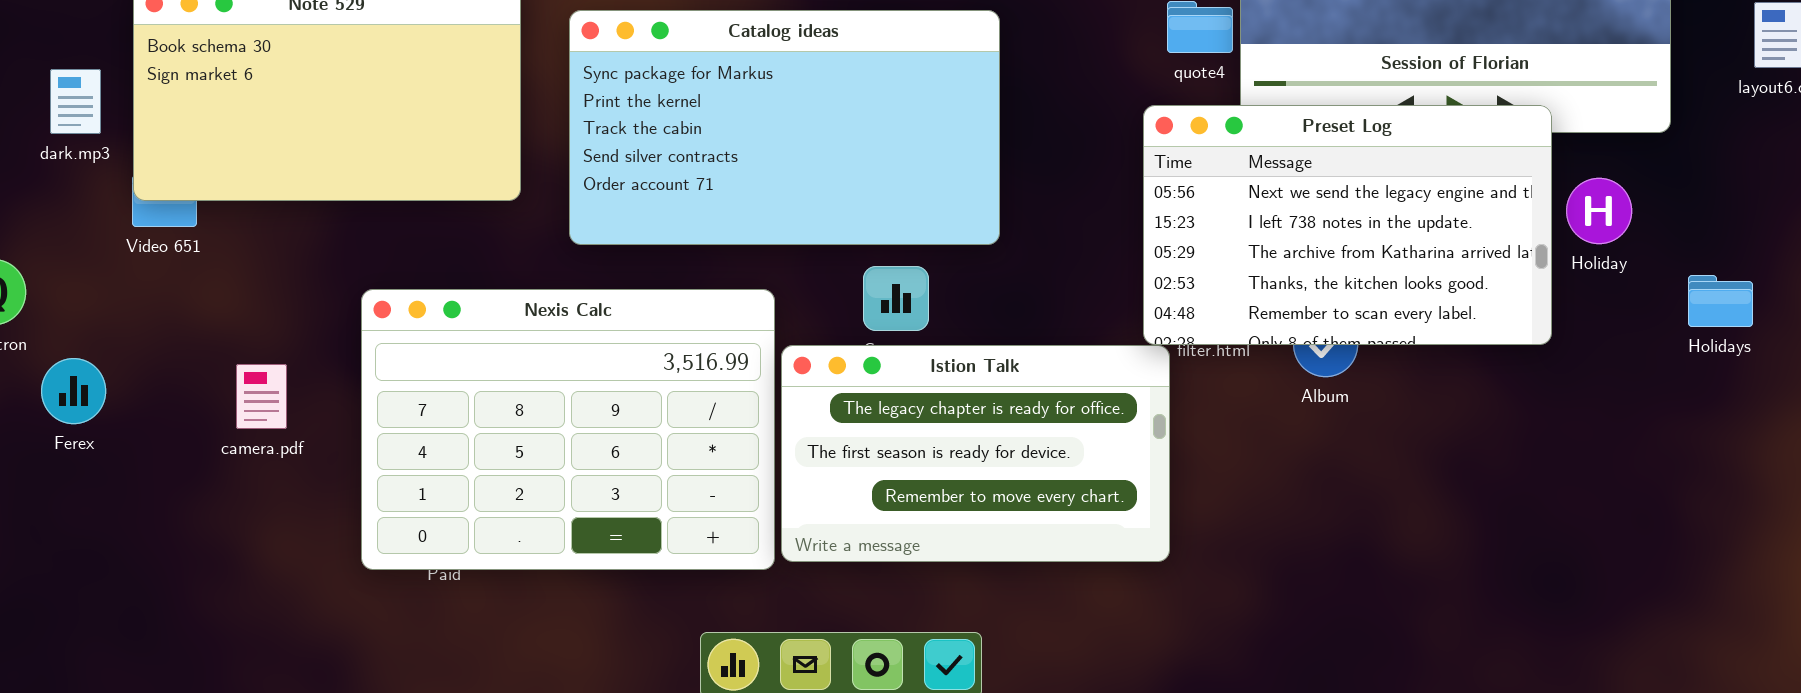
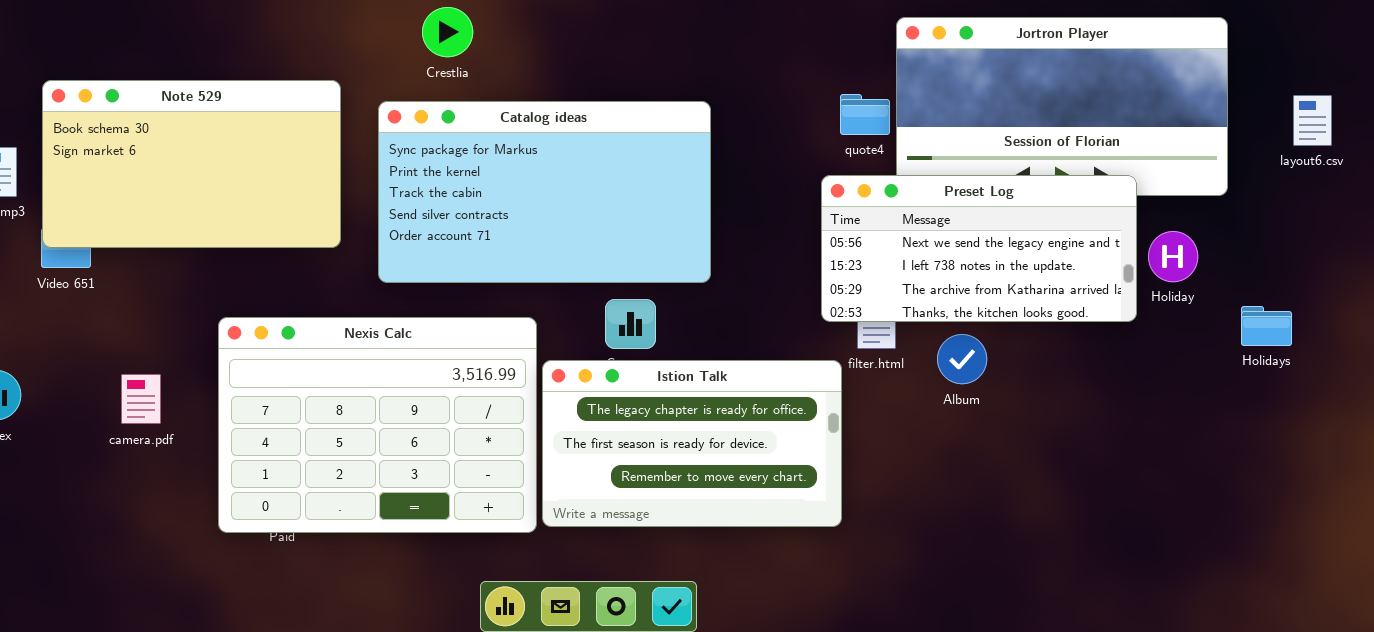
Preset Log: [1143,105,1552,345] -> [821,175,1137,322], resized

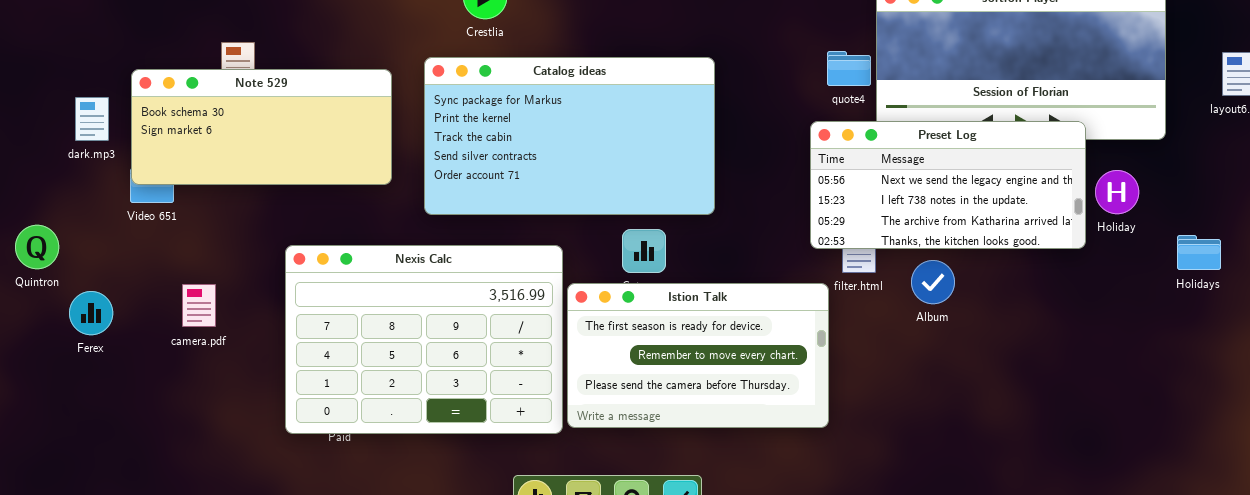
Note 529: [42,80,341,248] -> [131,69,392,185], resized
Istion Talk: [542,360,842,527] -> [567,283,829,428], scrolled down 1 row
camera.pdf: [121,374,161,424] -> [182,284,216,327], moved

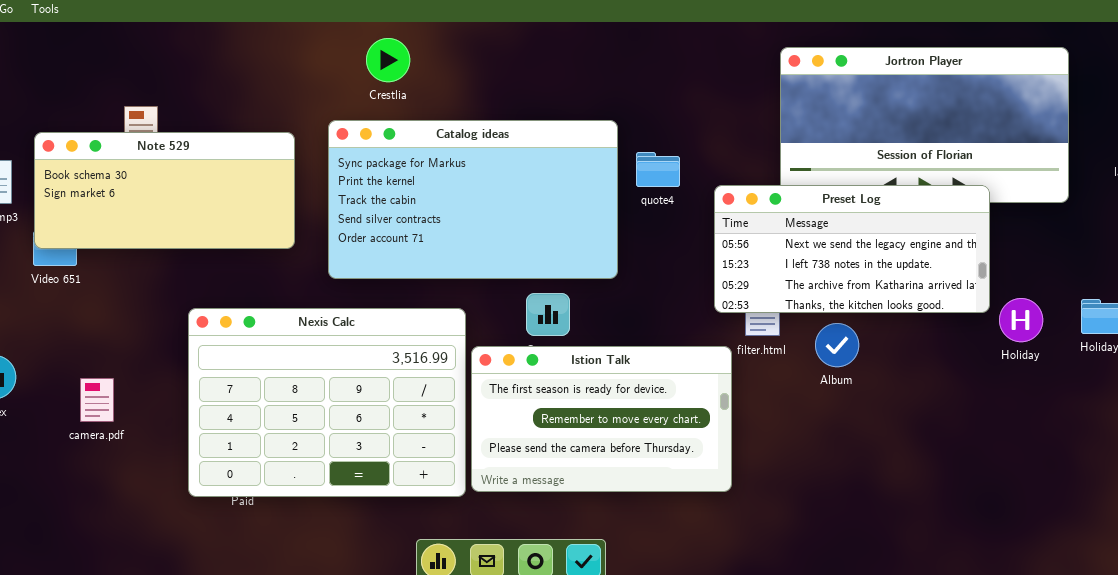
quote4: [827,51,871,86] -> [636,152,680,187], moved
Holiday: [1095,170,1139,214] -> [999,298,1043,342], moved
camera.pdf: [182,284,216,327] -> [80,378,114,422], moved

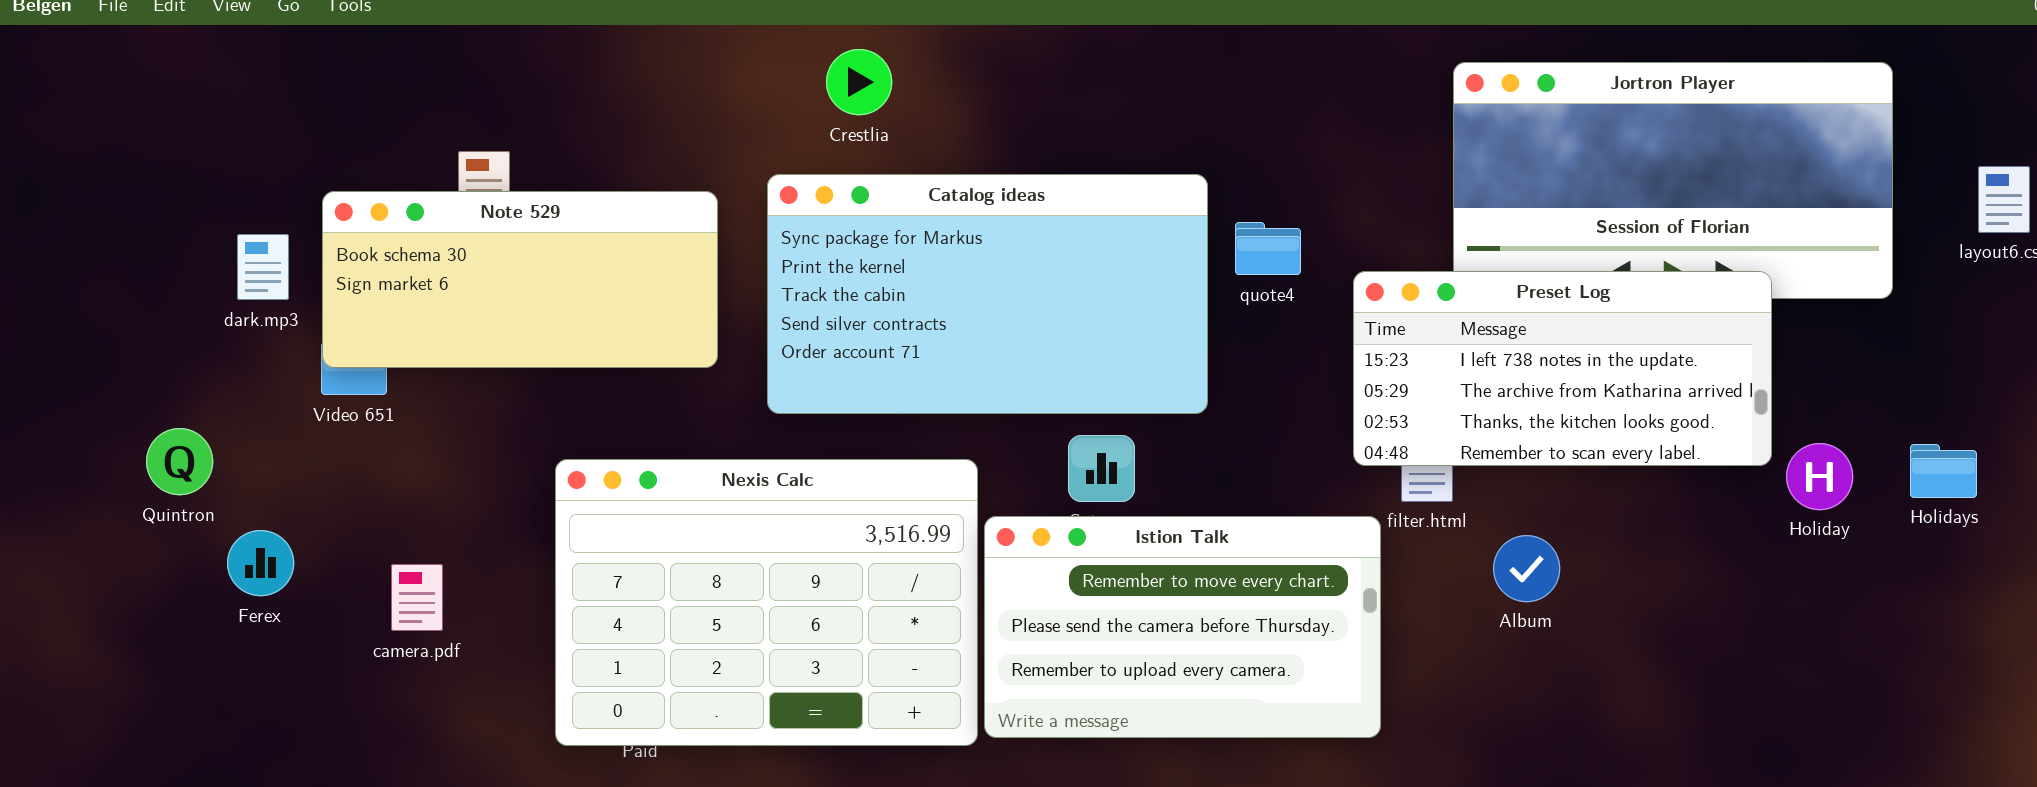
Preset Log: [714,185,990,313] -> [1353,271,1772,466], scrolled down 1 row
Album: [815,323,859,367] -> [1493,535,1560,602], moved
Istion Talk: [471,346,732,492] -> [984,516,1381,738], scrolled down 1 row

